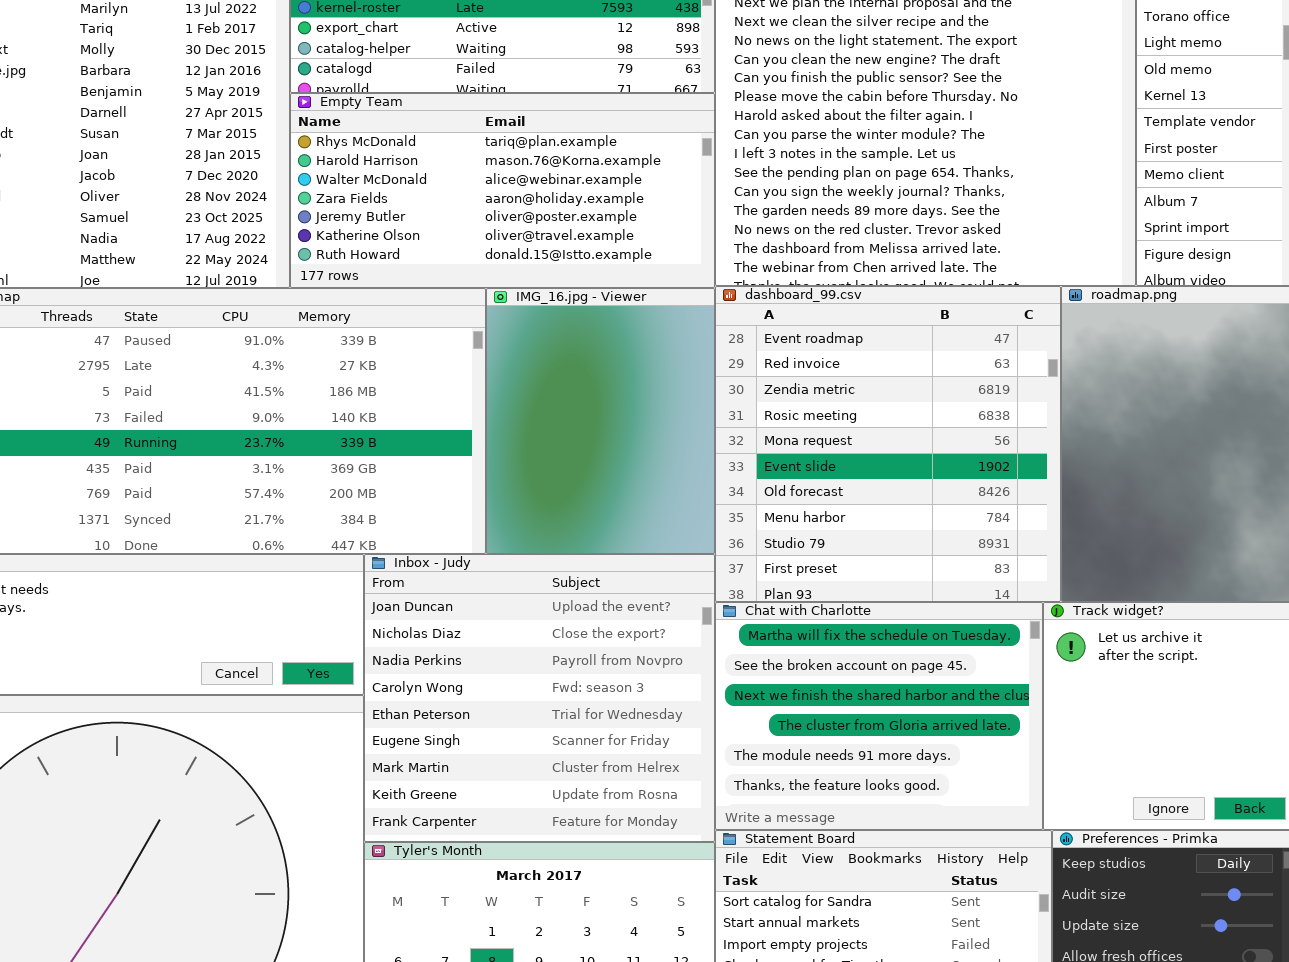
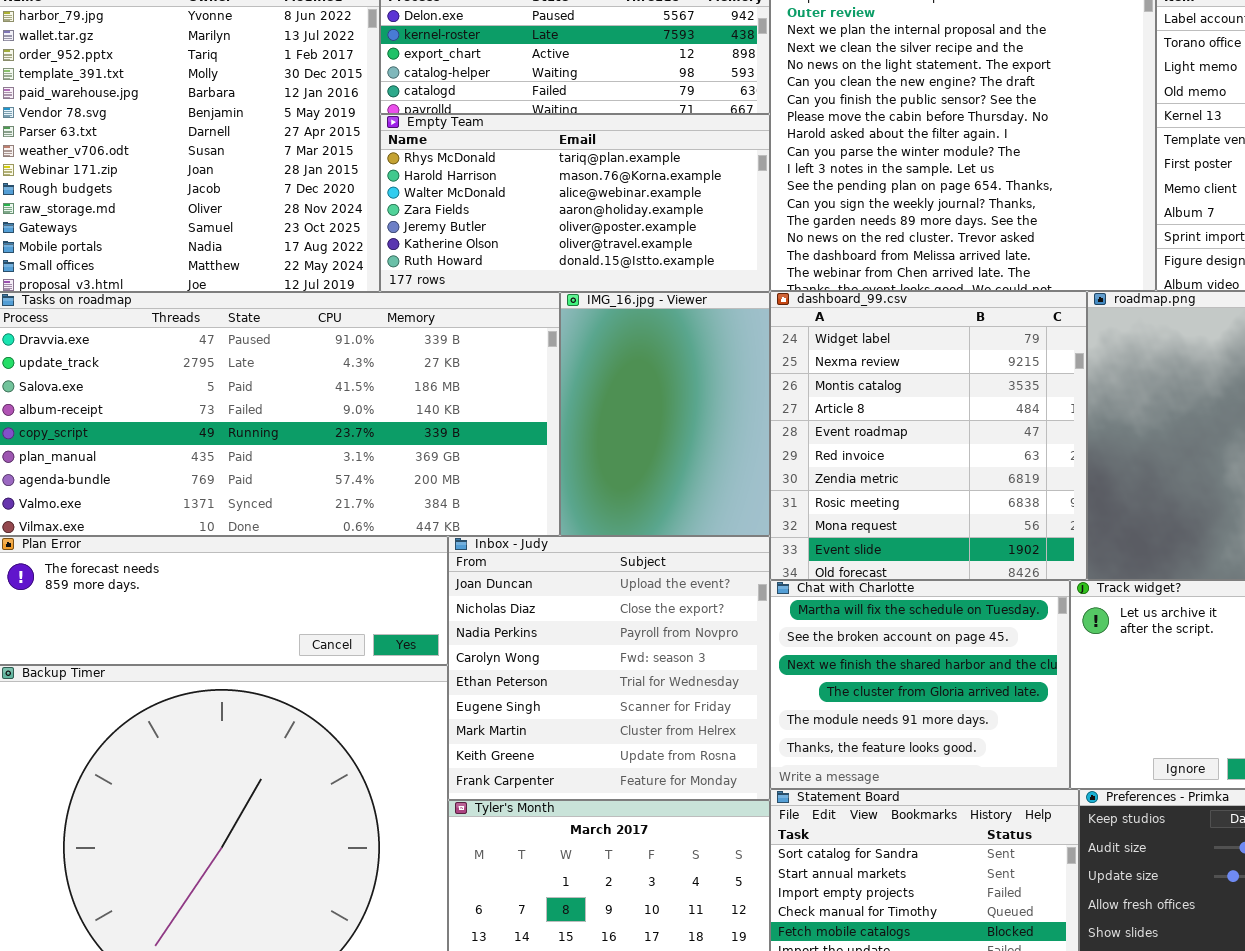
dashboard_99.csv: [715,286,1061,602] -> [770,291,1087,580], scrolled up 4 rows

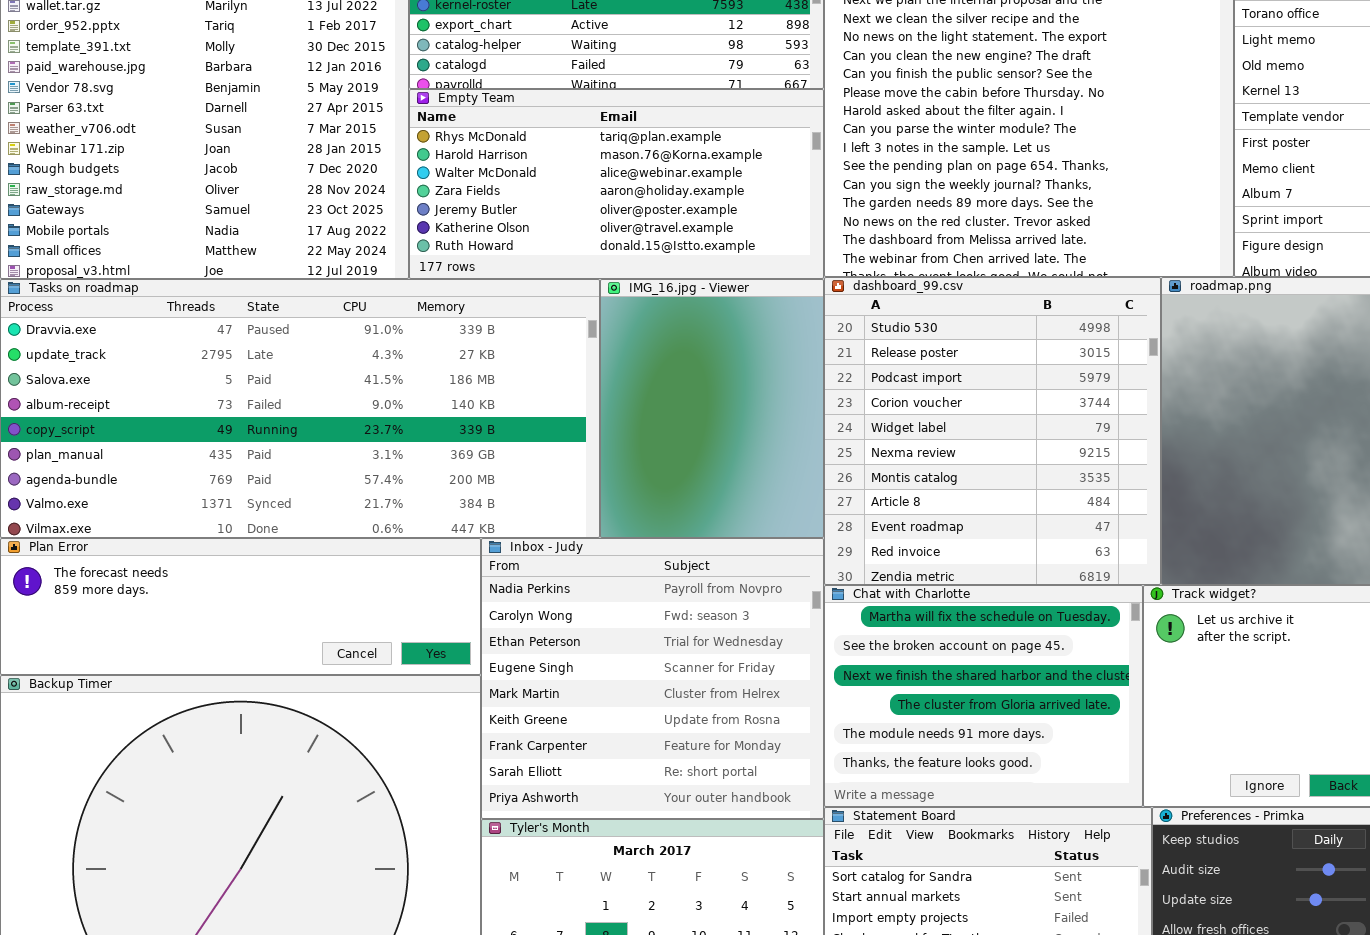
dashboard_99.csv: [770,291,1087,580] -> [824,277,1161,585], scrolled up 4 rows
Inbox - Judy: [448,536,770,800] -> [481,538,824,819], scrolled down 2 rows

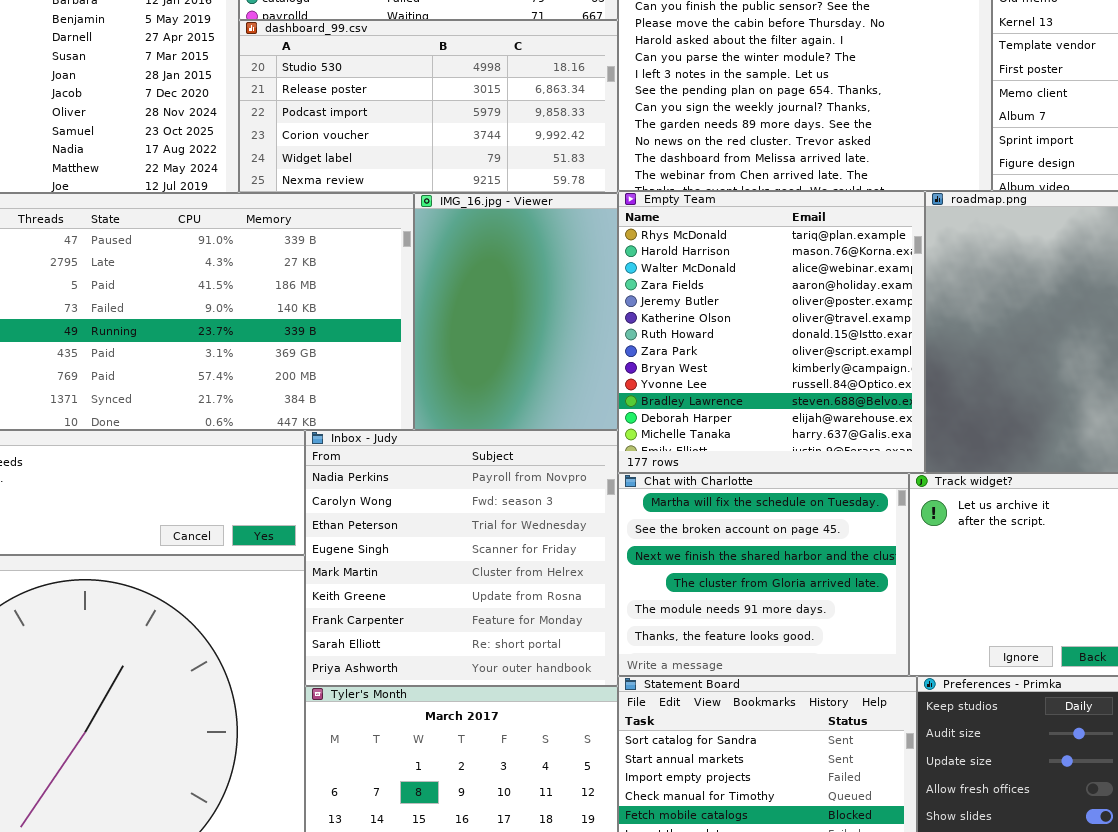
Empty Team: [409,89,824,279] -> [618,191,925,473], moved, resized
dashboard_99.csv: [824,277,1161,585] -> [239,20,618,193], moved, resized

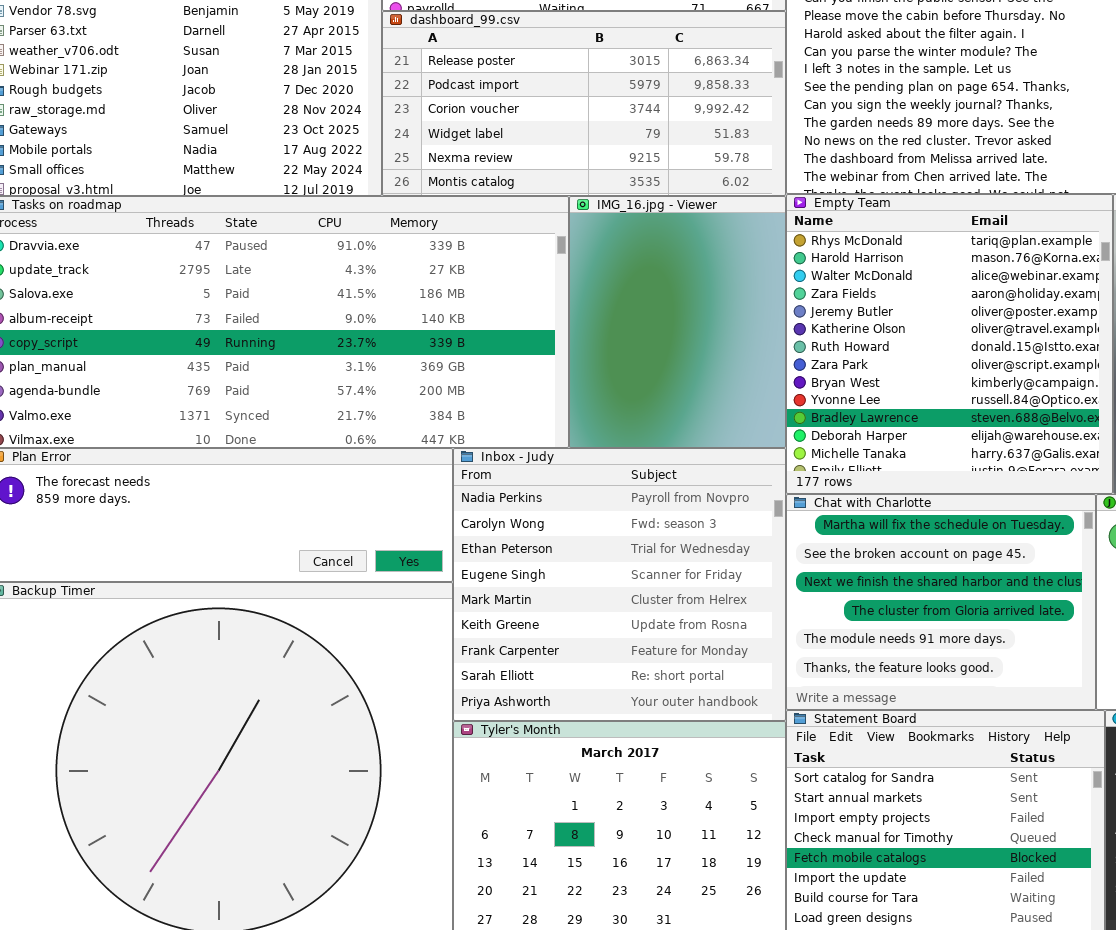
dashboard_99.csv: [239,20,618,193] -> [382,11,786,196], scrolled down 1 row

